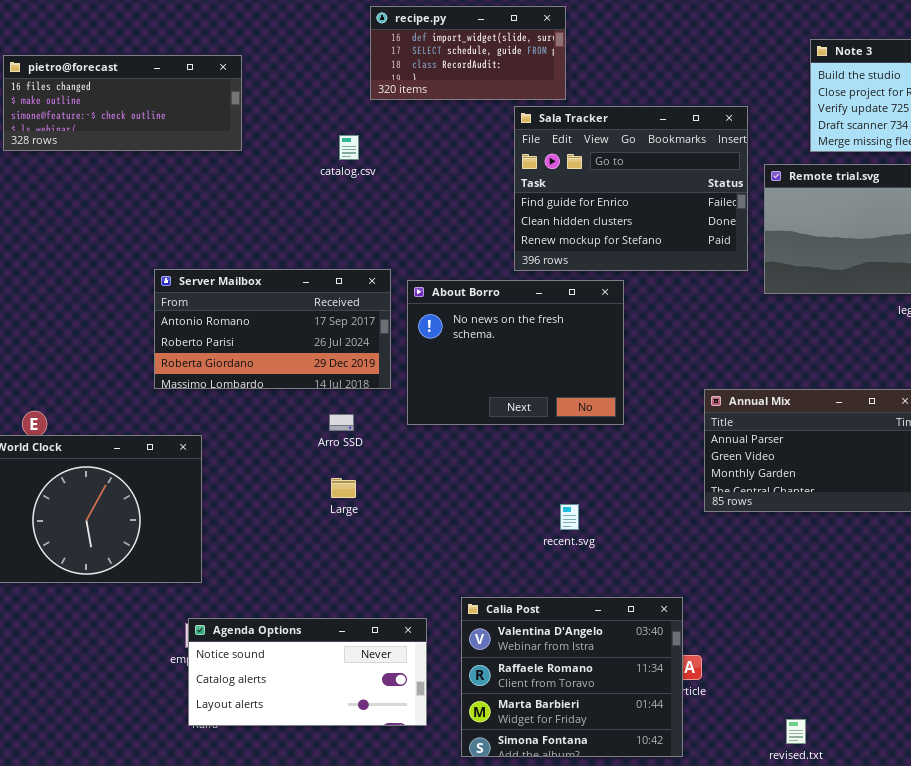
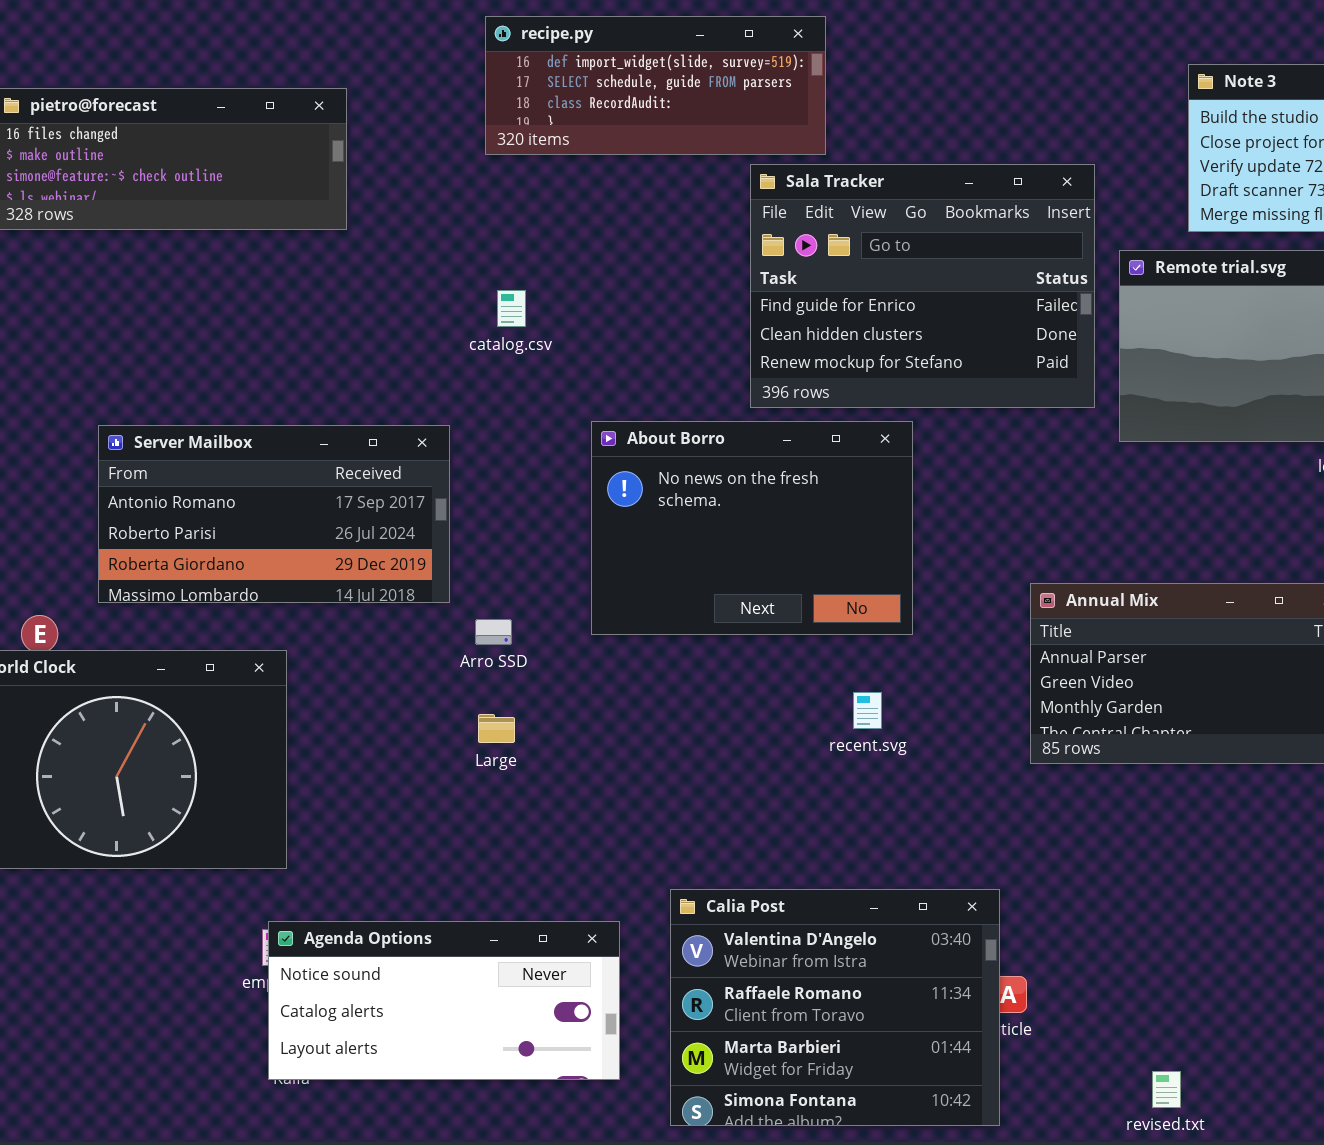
recipe.py: [370,6,566,100] -> [485,16,826,155], resized
catalog.csv: [339,135,359,160] -> [497,290,526,327], moved
Server Mailbox: [154,269,391,389] -> [98,425,450,603], moved
recent.svg: [560,504,579,530] -> [853,692,882,729], moved

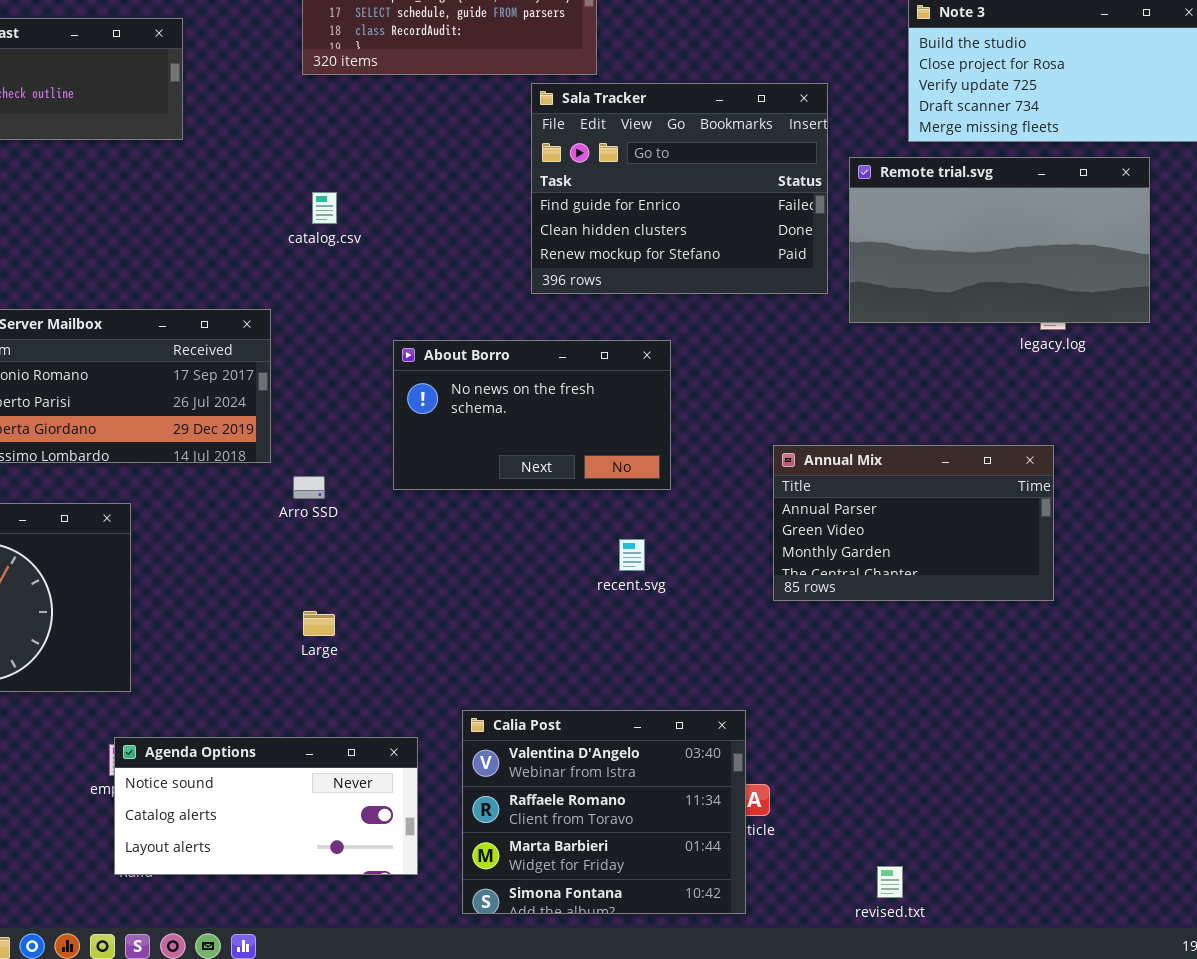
About Borro: [591,421,913,635] -> [393,340,671,490], resized
Large: [478,714,515,743] -> [303,611,335,636], moved

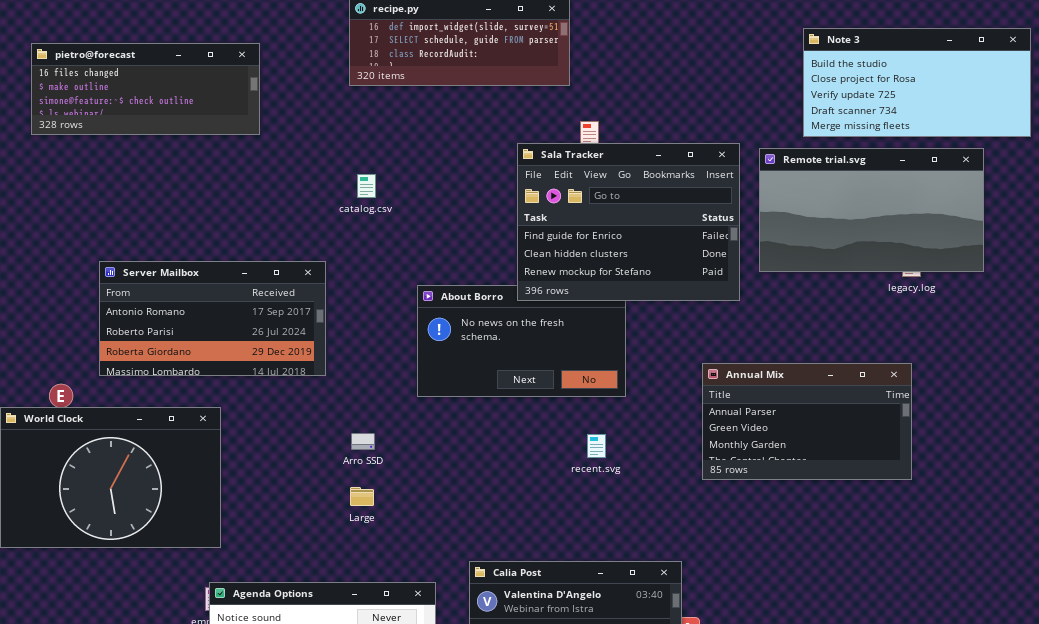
Sala Tracker: [531,83,828,294] -> [517,143,740,301], moved
Arro SSD: [293,476,325,499] -> [351,433,375,450], moved

